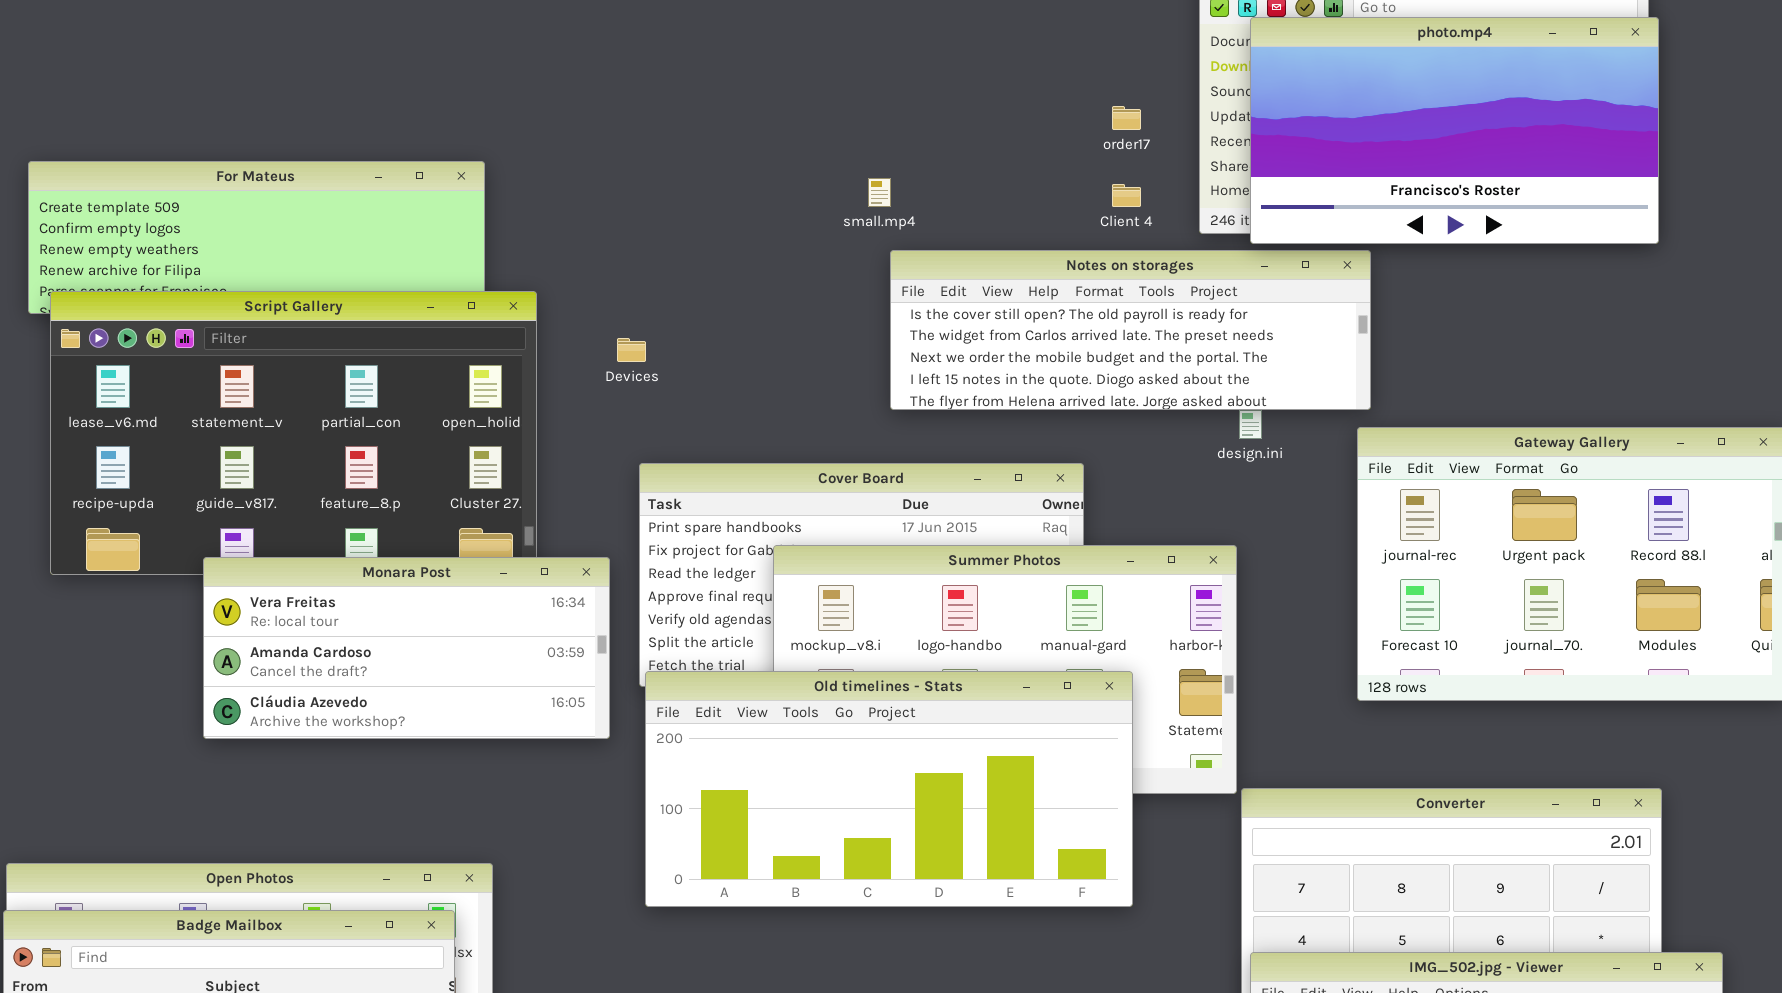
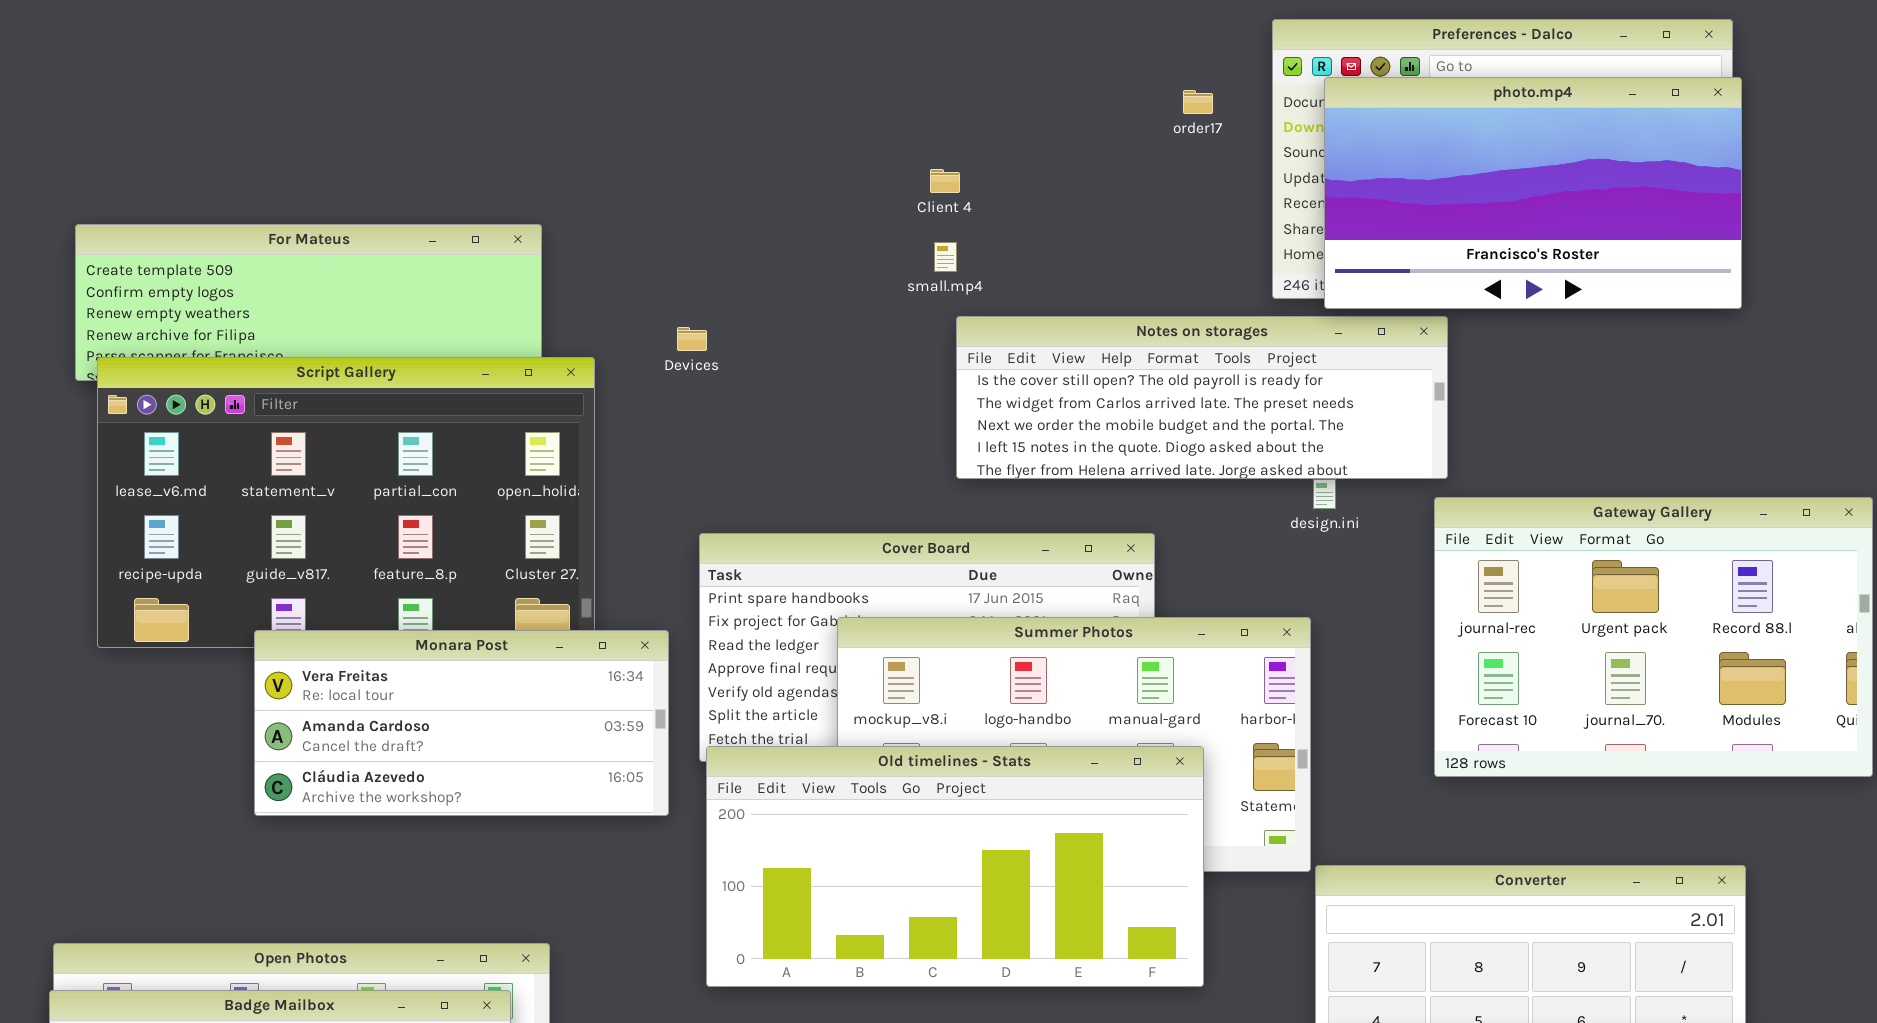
order17: [1112,106,1141,130] -> [1183,90,1213,114], moved
Client 4: [1112,184,1141,207] -> [930,169,960,193], moved
Devices: [617,338,646,362] -> [677,327,707,351], moved

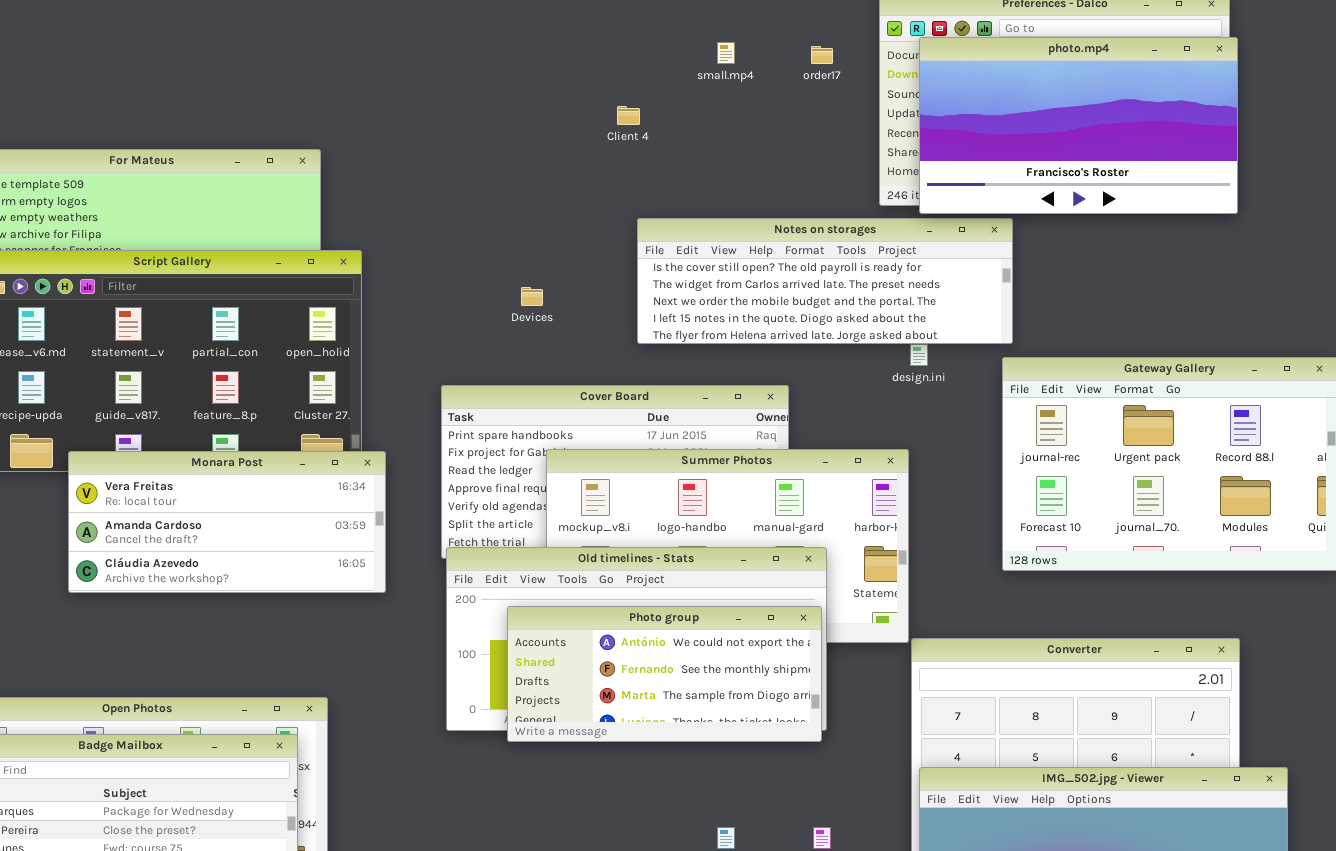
small.mp4: [934,242,957,272] -> [717,42,735,64], moved
Devices: [677,327,707,351] -> [521,287,543,306], moved
Monara Post: [254,630,669,816] -> [68,451,386,593], moved
Photo group: none -> [507,606,822,742], opened

